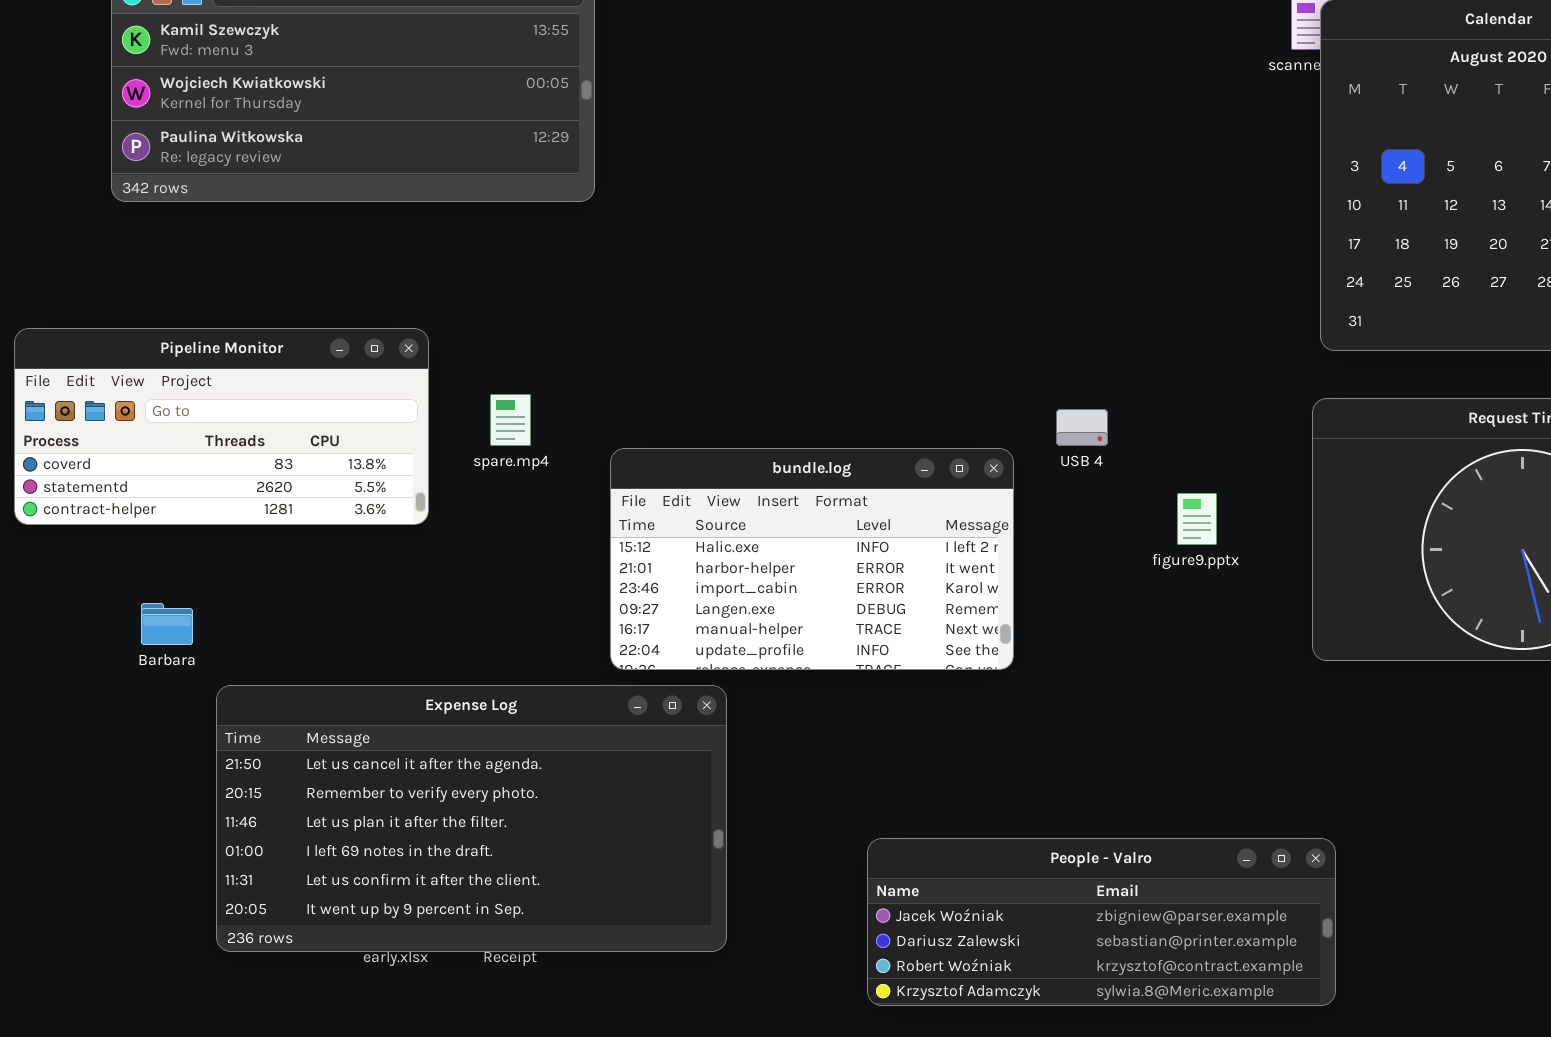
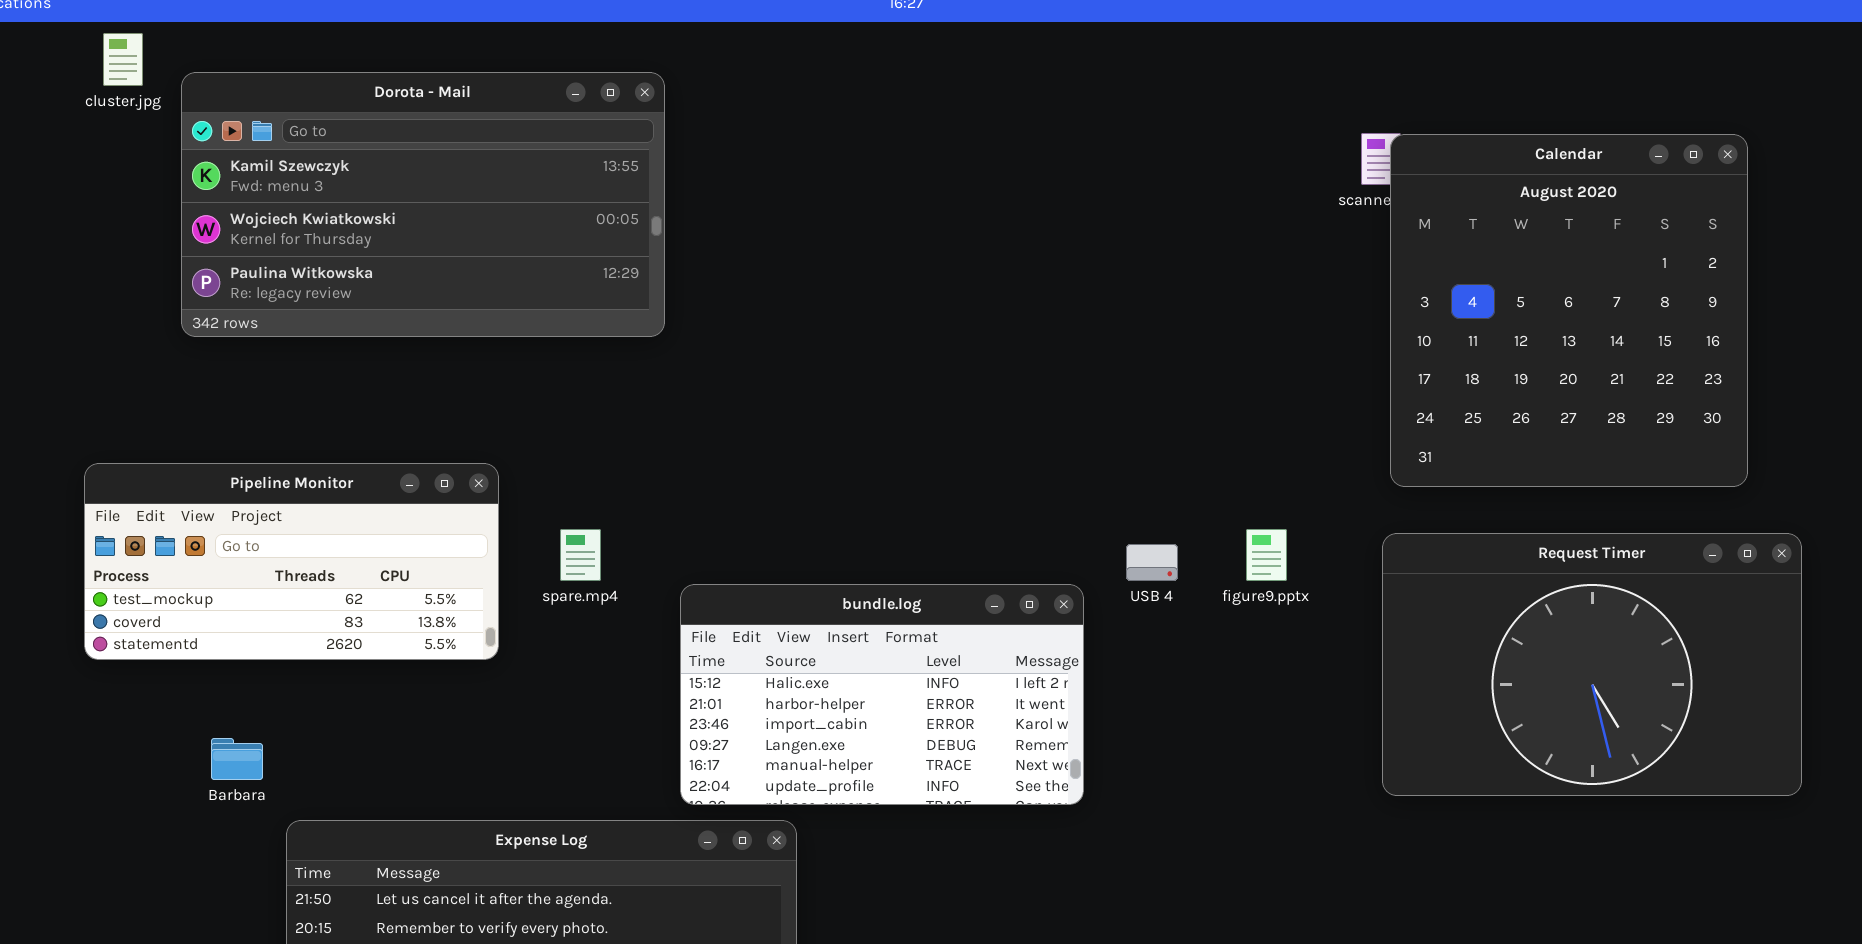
Pipeline Monitor: [14,328,429,525] -> [84,463,499,660], scrolled up 1 row
figure9.pptx: [1177,493,1217,545] -> [1246,529,1287,581], moved

